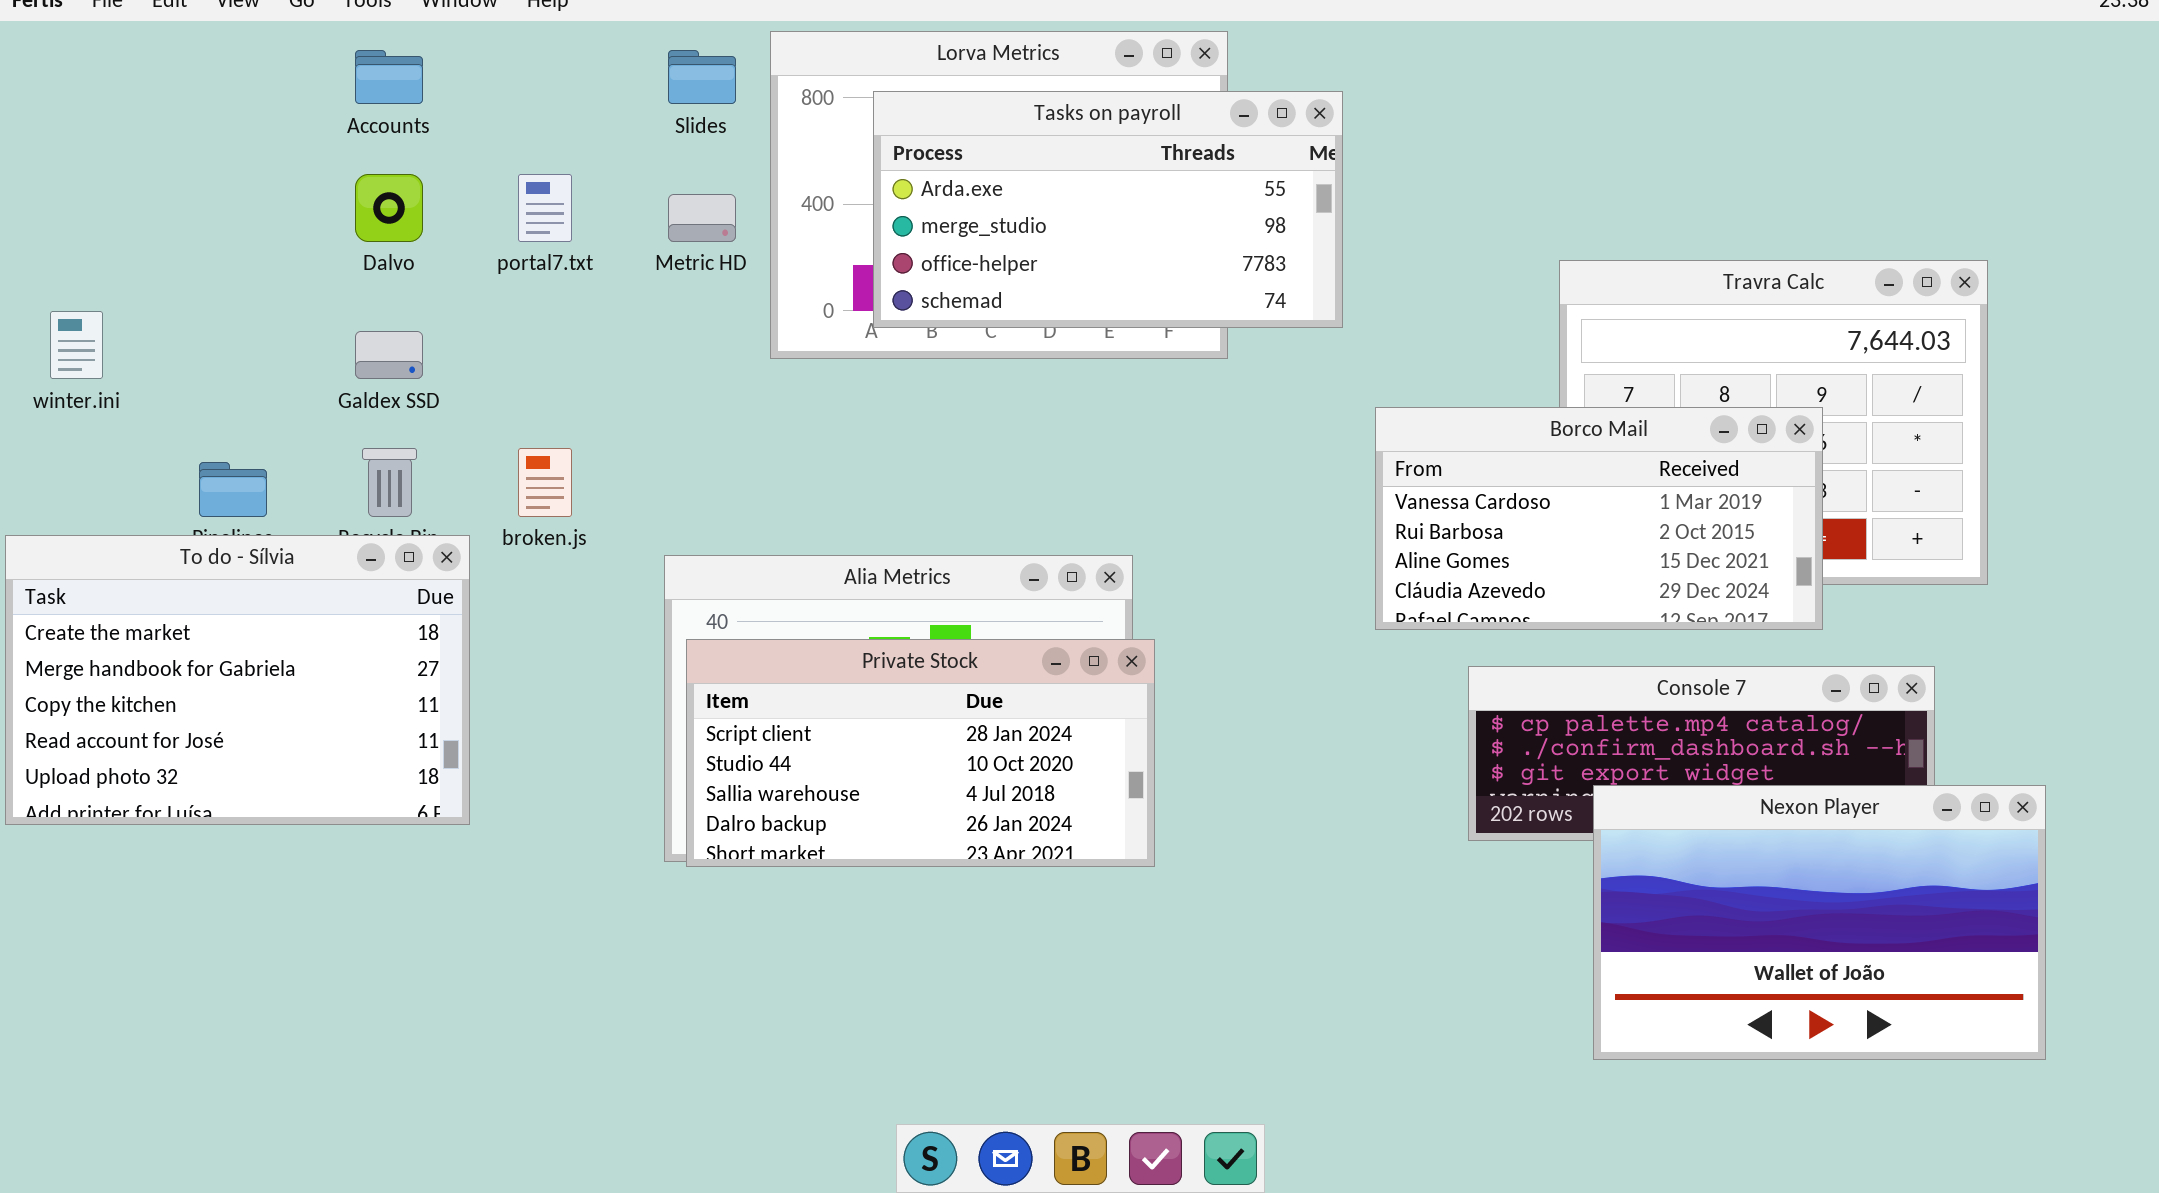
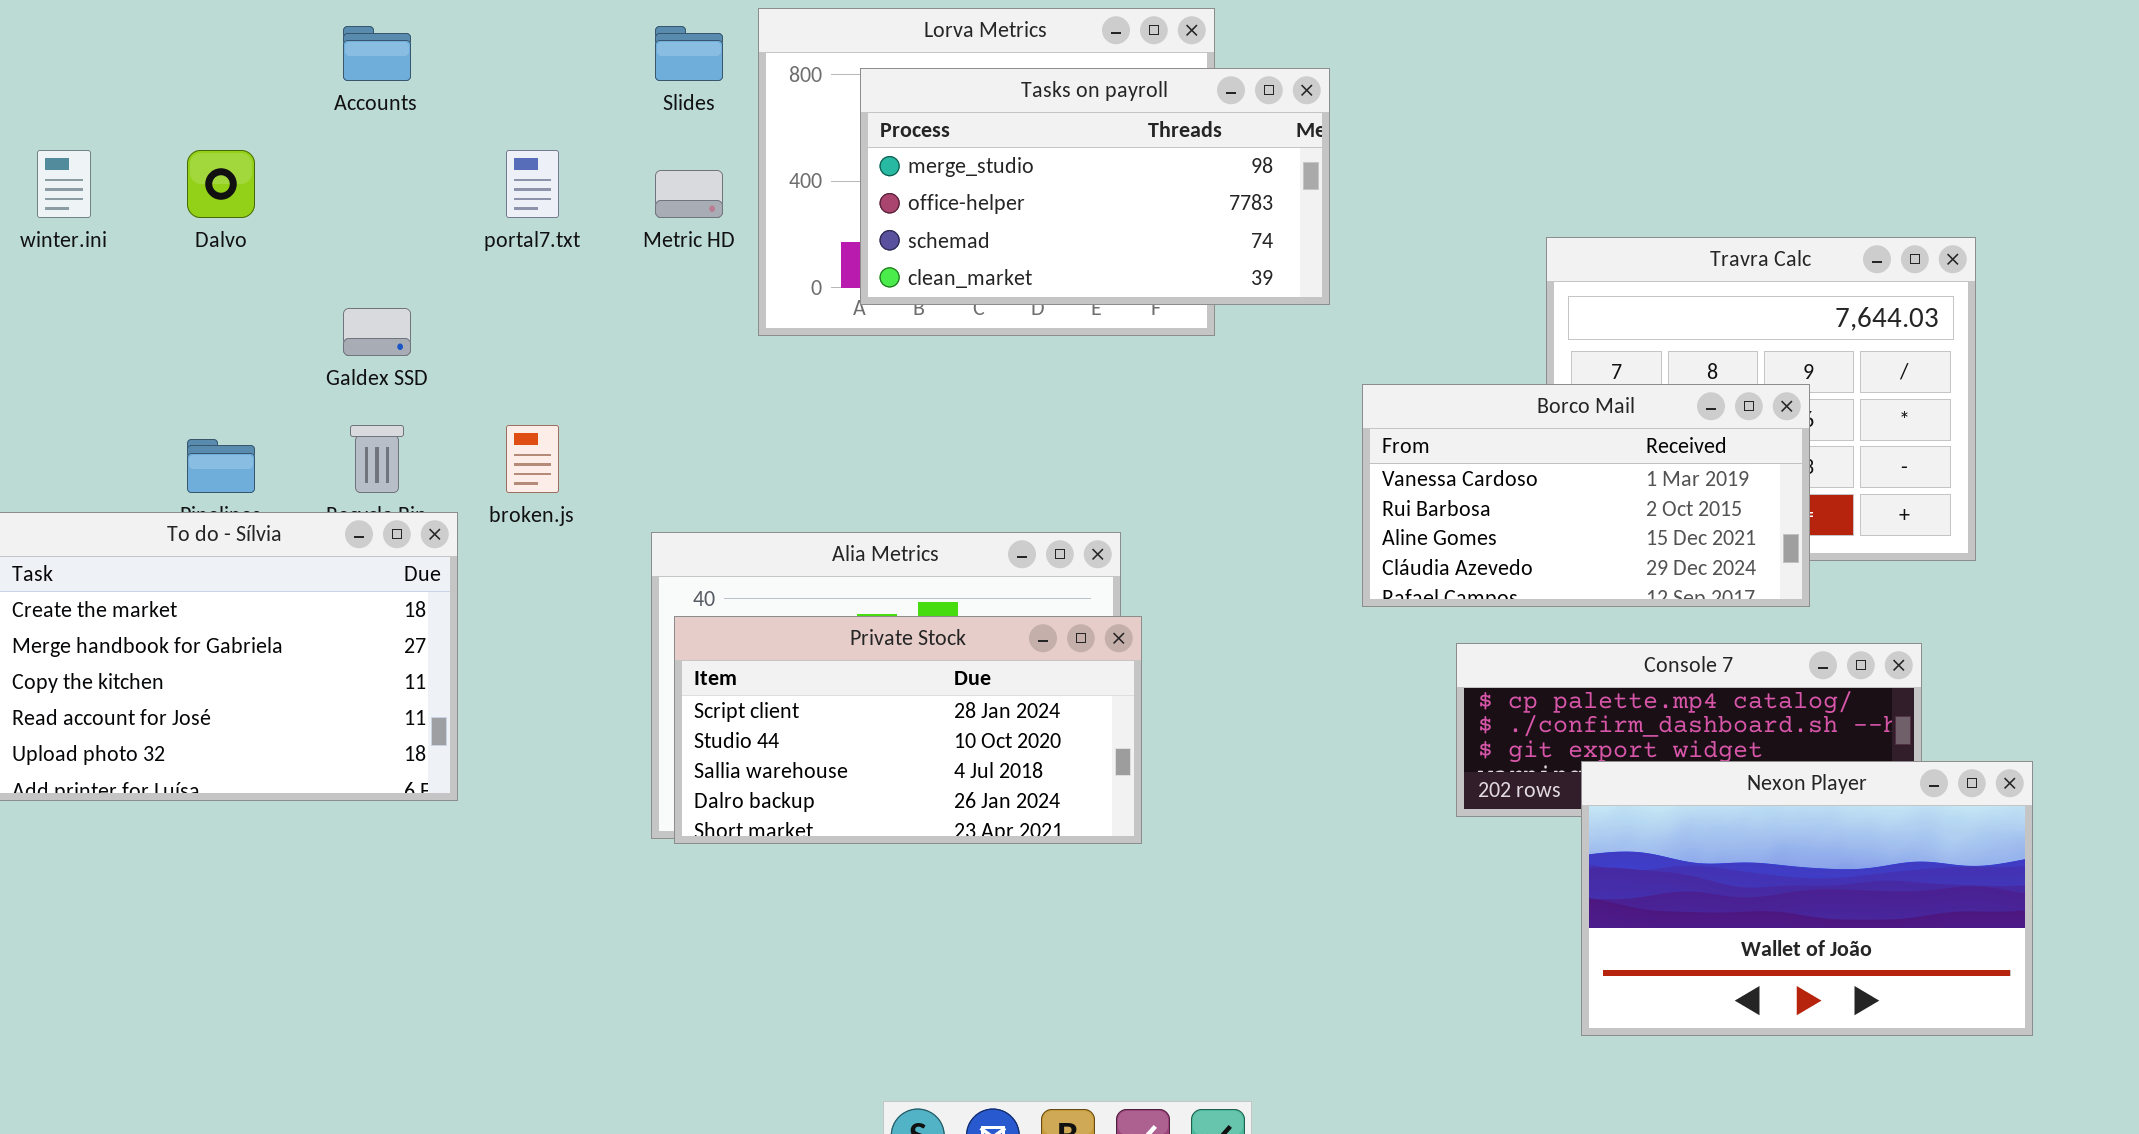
Tasks on payroll: [873,91,1343,328] -> [860,68,1330,305], scrolled down 1 row
Dalvo: [355,174,423,242] -> [187,150,255,218], moved
winter.ini: [50,311,103,379] -> [37,150,91,218], moved

